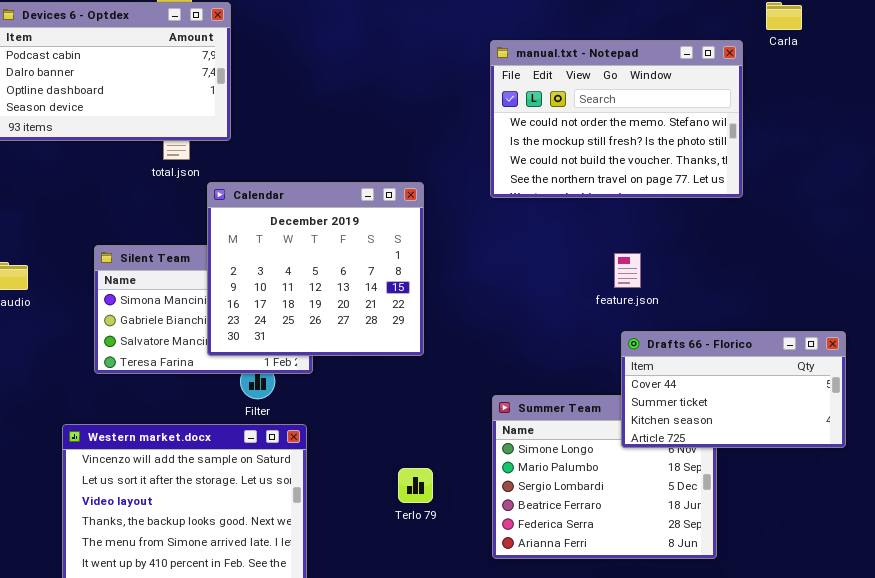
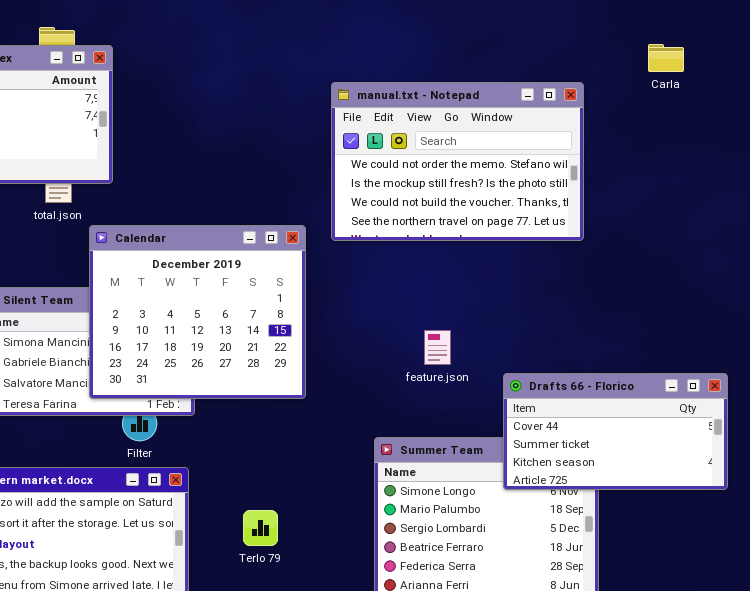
manual.txt - Notepad: [490,40,743,198] -> [331,82,584,241], moved
feature.json: [614,253,641,288] -> [424,330,451,365], moved
Terlo 79: [398,468,433,503] -> [243,510,278,546], moved

